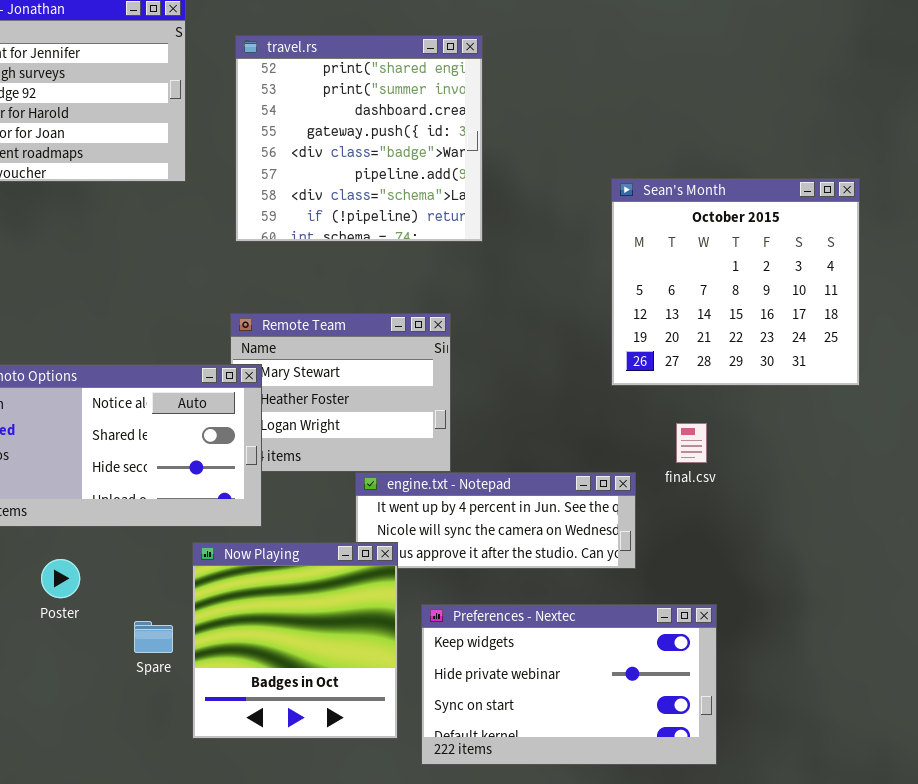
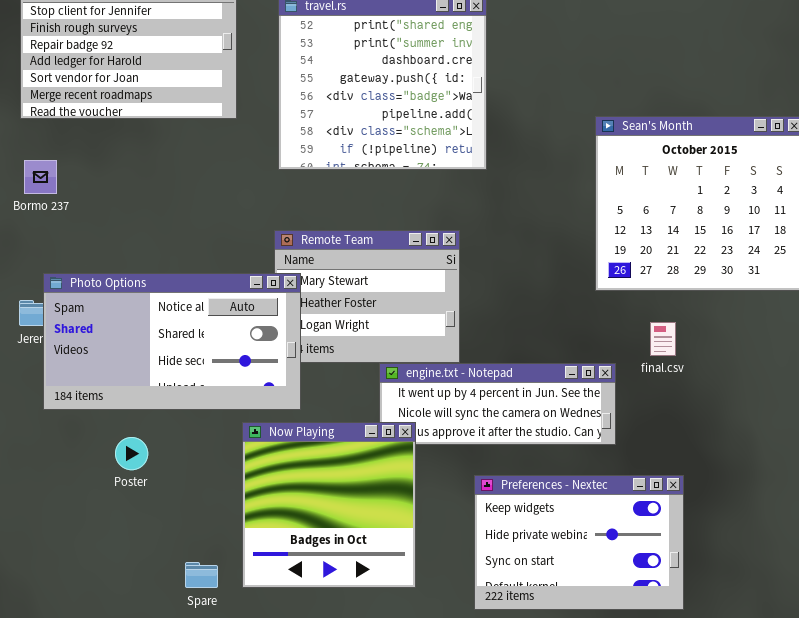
Preferences - Nextec: [421,604,717,765] -> [474,475,684,610], resized
Spare: [134,621,173,653] -> [185,562,218,588], moved

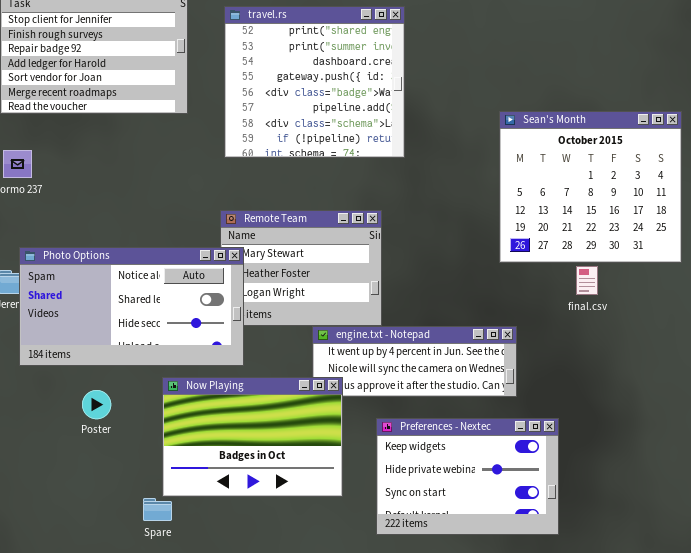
final.csv: [650,322,676,356] -> [576,266,598,295], moved
Now Playing: [242,422,416,588] -> [162,377,343,497], resized
Preferences - Nextec: [474,475,684,610] -> [376,418,559,535], moved

